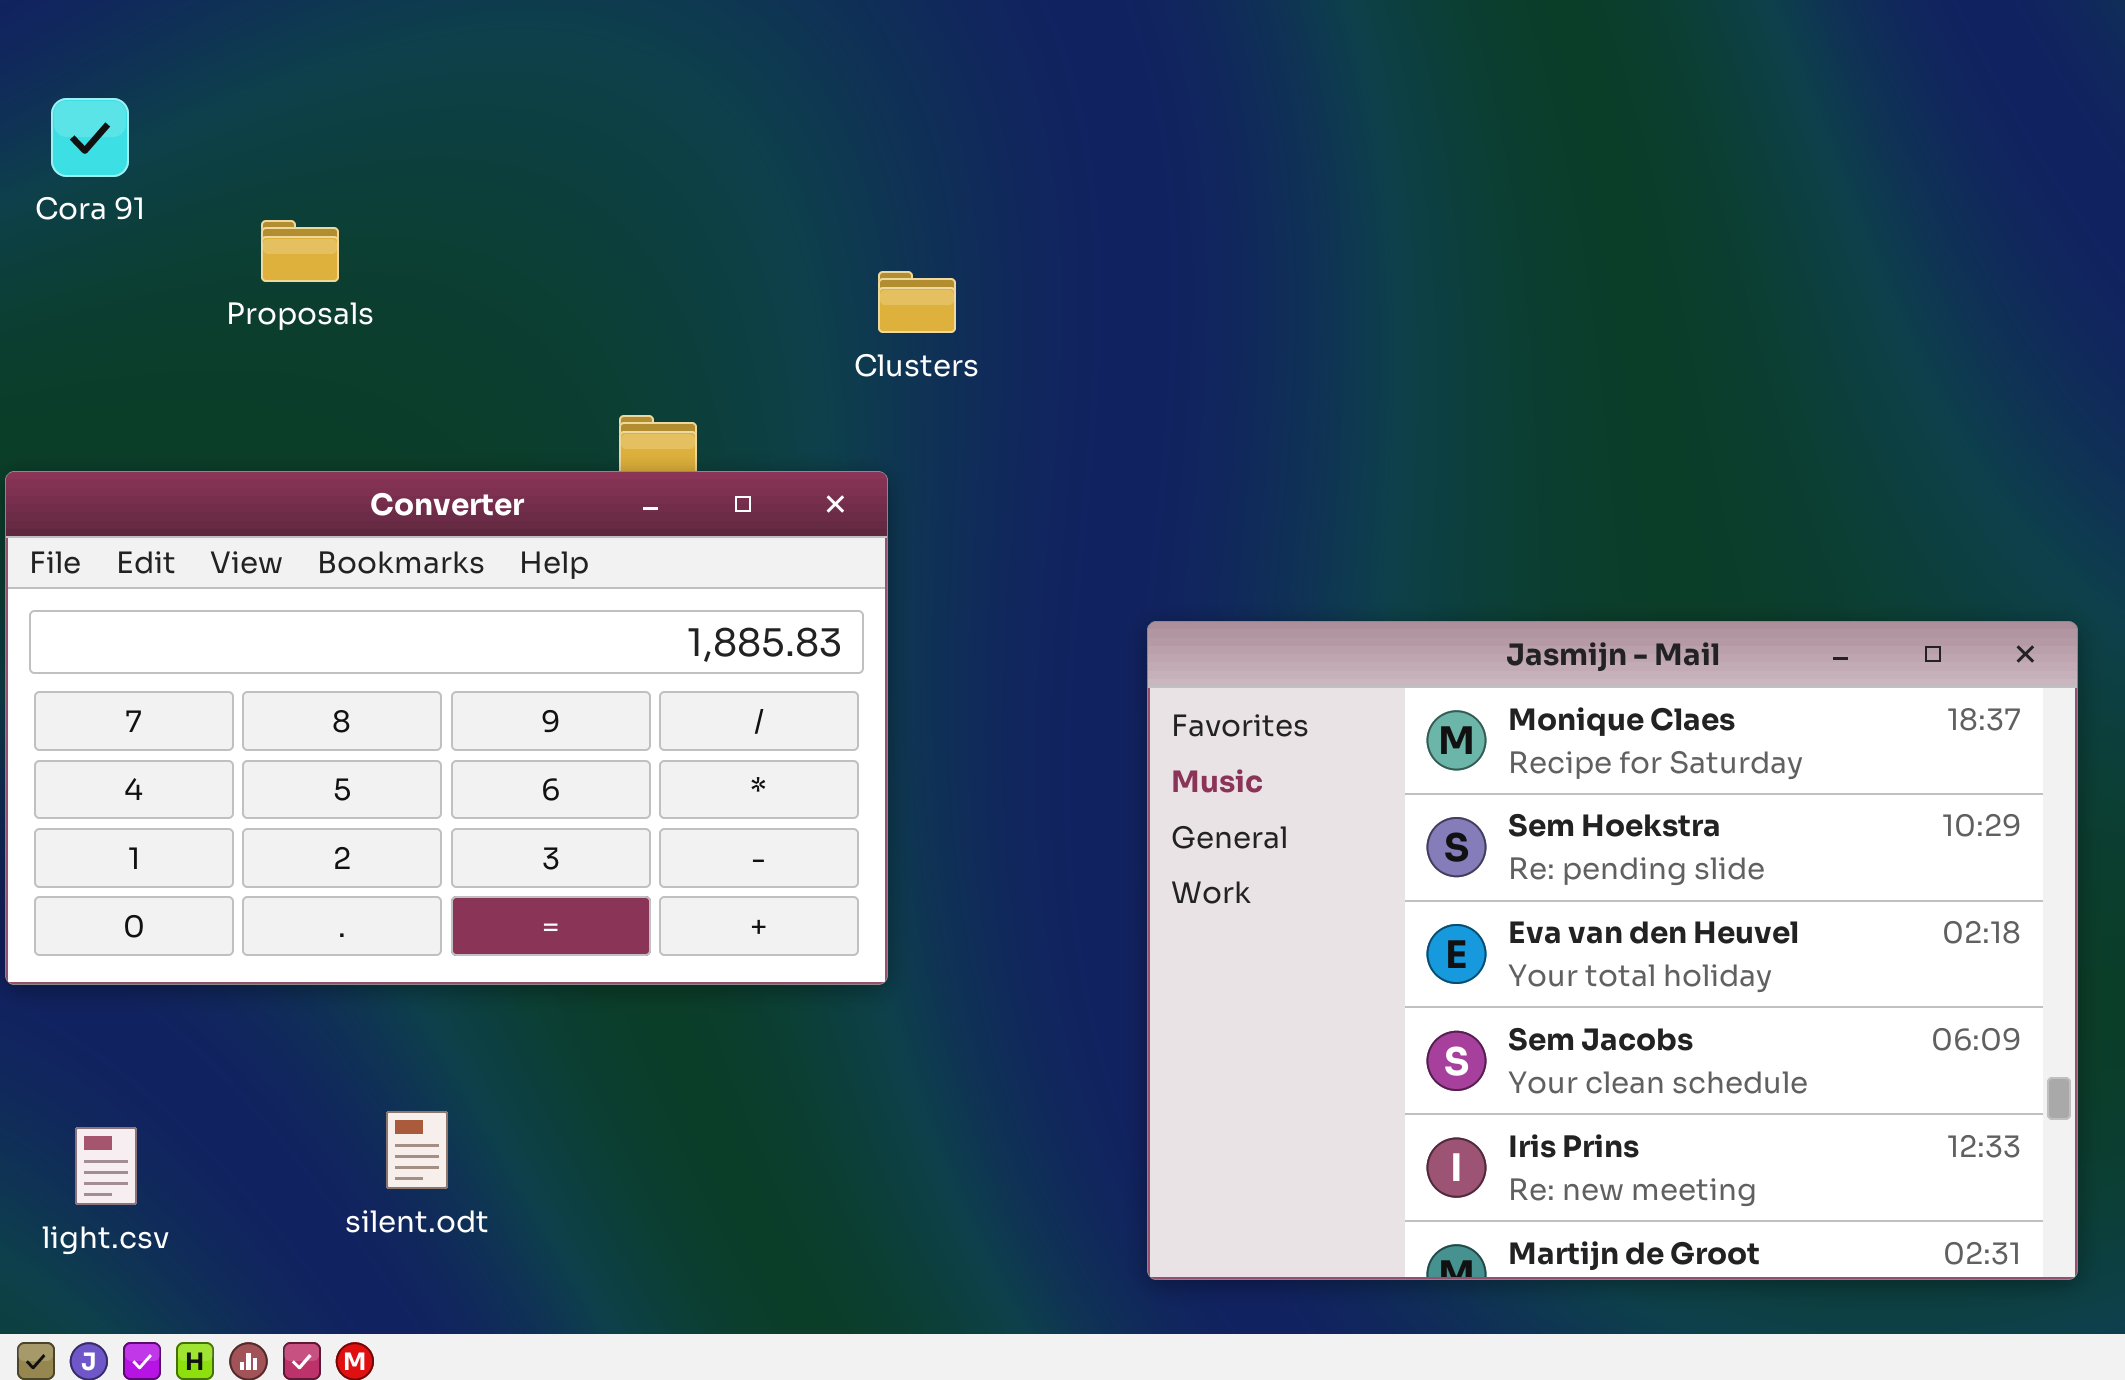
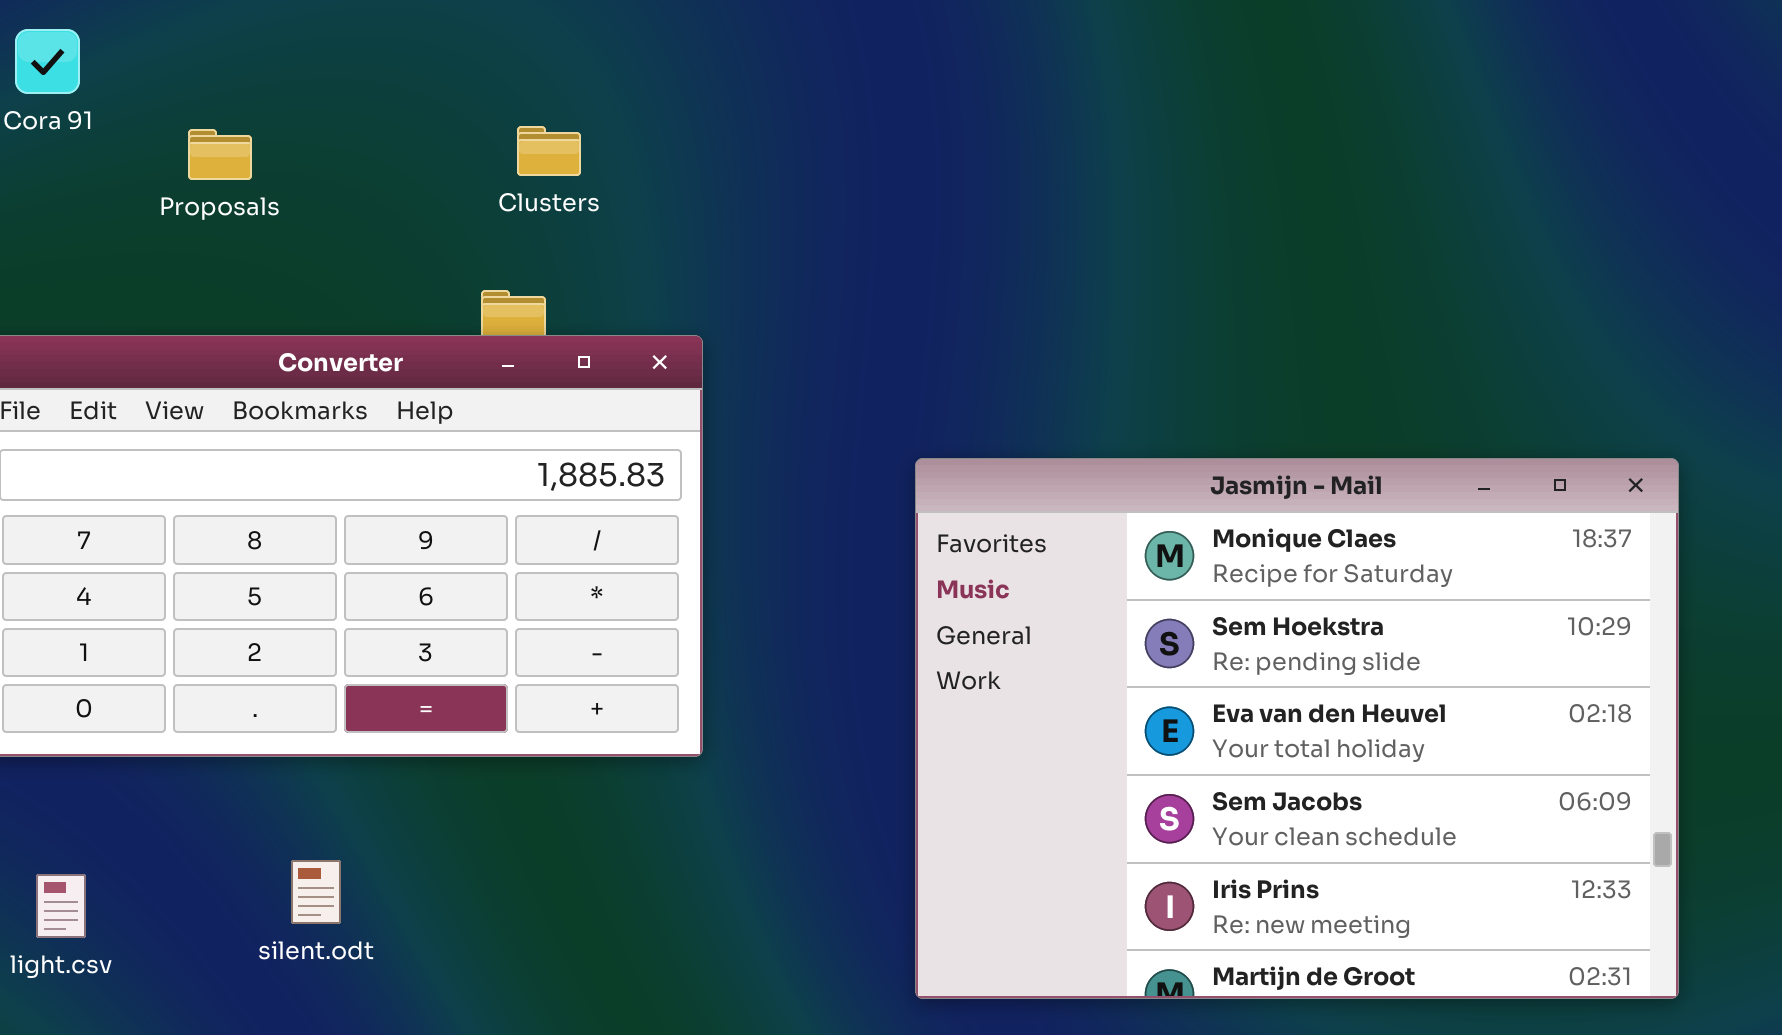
Clusters: [878,271,956,333] -> [517,126,581,176], moved

